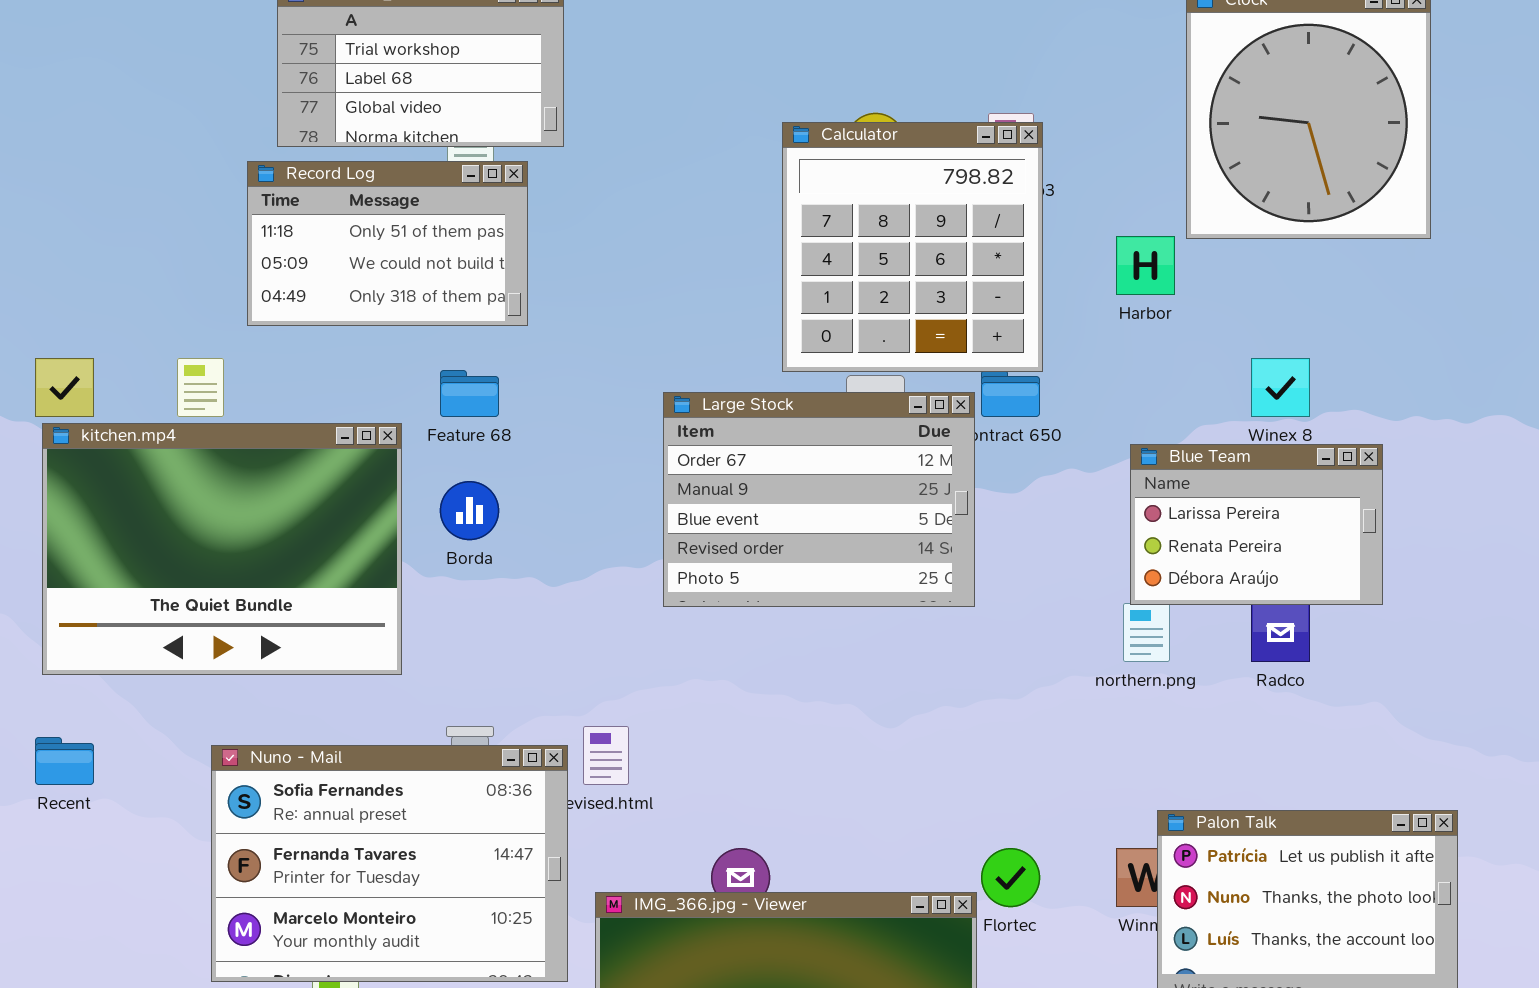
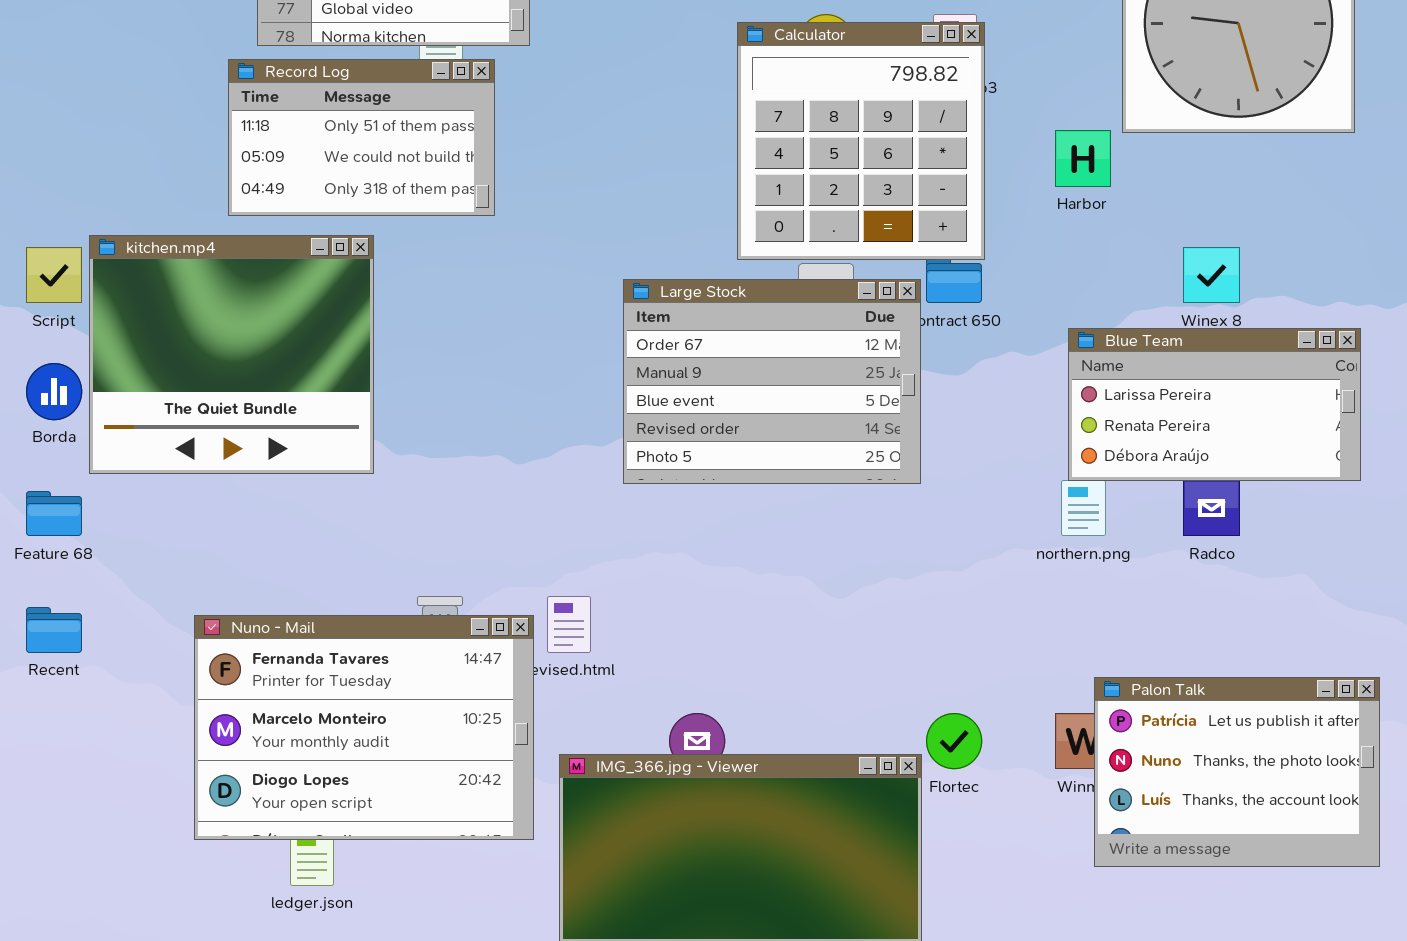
Feature 68: [440,370,499,417] -> [26,491,82,536], moved
kitchen.mp4: [42,423,402,675] -> [89,235,374,474], moved, resized
Blue Team: [1130,444,1383,605] -> [1068,328,1361,481], resized
Borda: [440,481,499,540] -> [26,363,82,420], moved
Nuno - Mail: [211,745,568,982] -> [194,615,534,840], scrolled down 1 row

